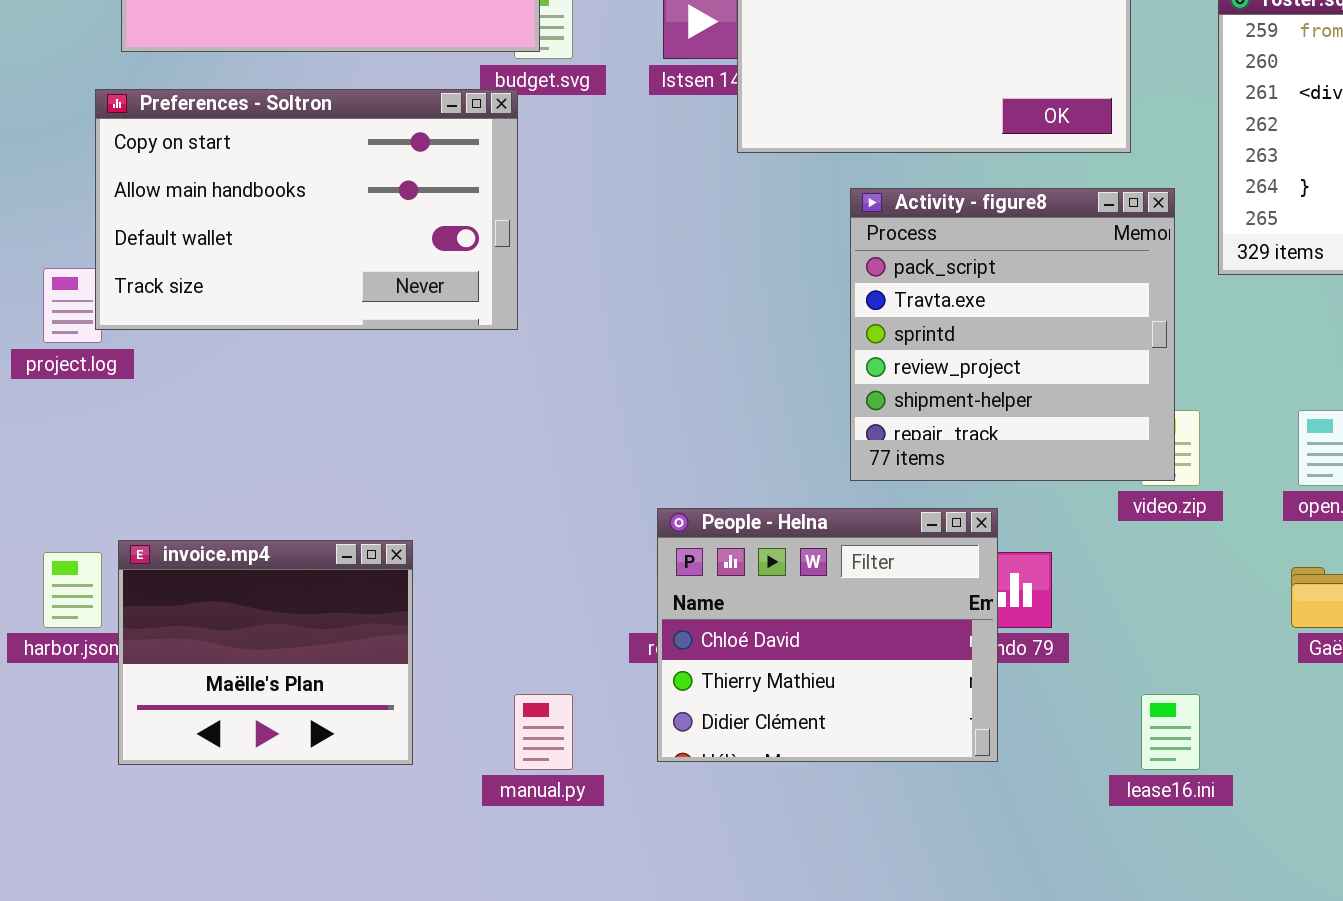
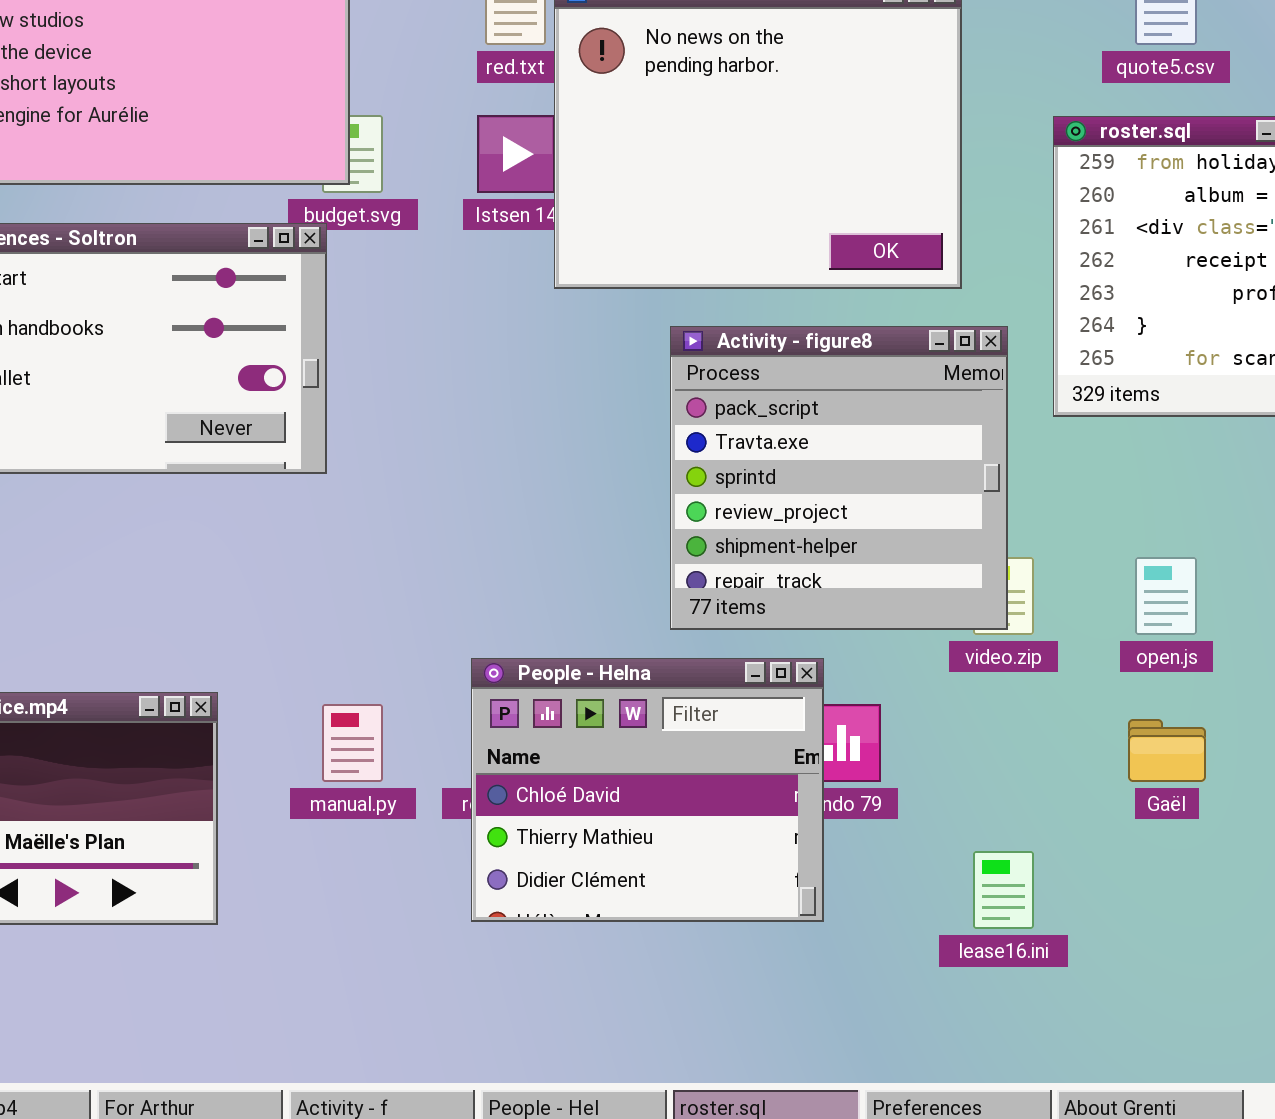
manual.py: [514,694,573,770] -> [322,704,383,782], moved

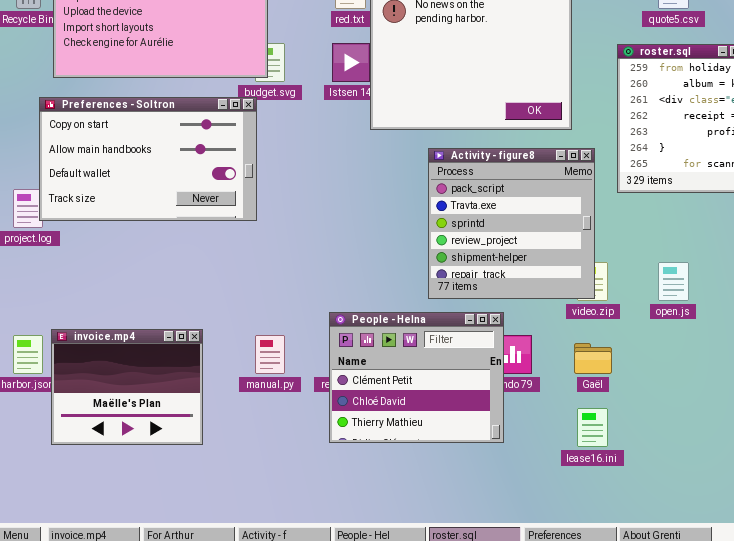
People - Helna: [471,658,824,922] -> [329,312,504,443], scrolled up 1 row
Gaël: [1128,719,1206,782] -> [574,343,612,374], moved

